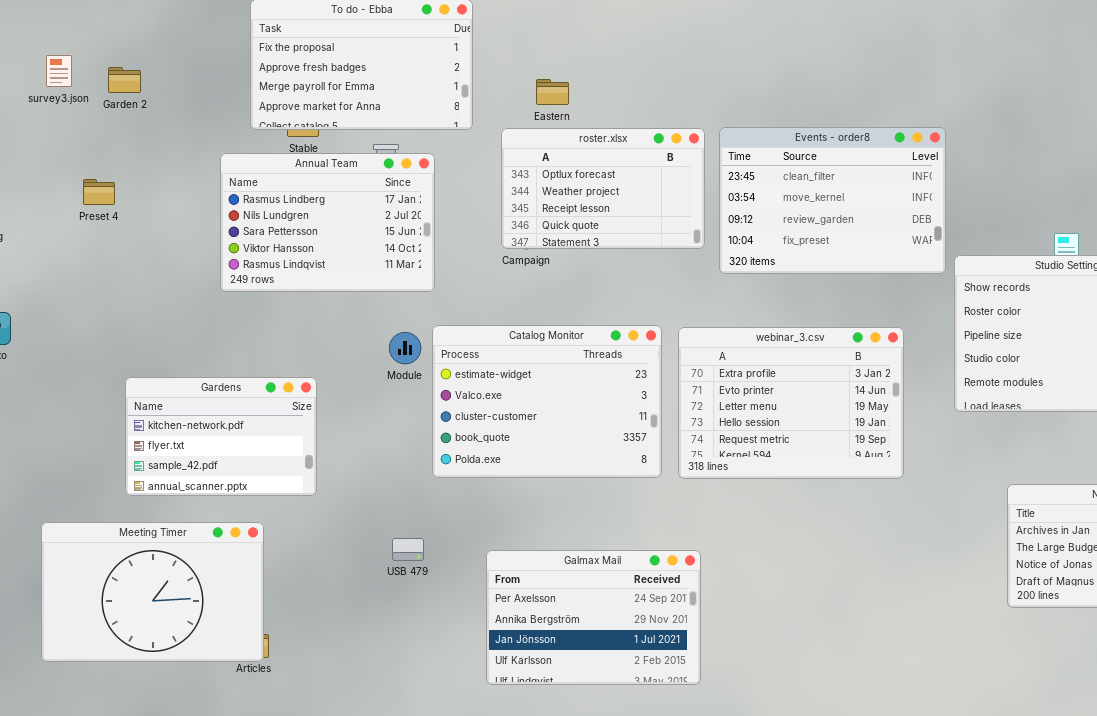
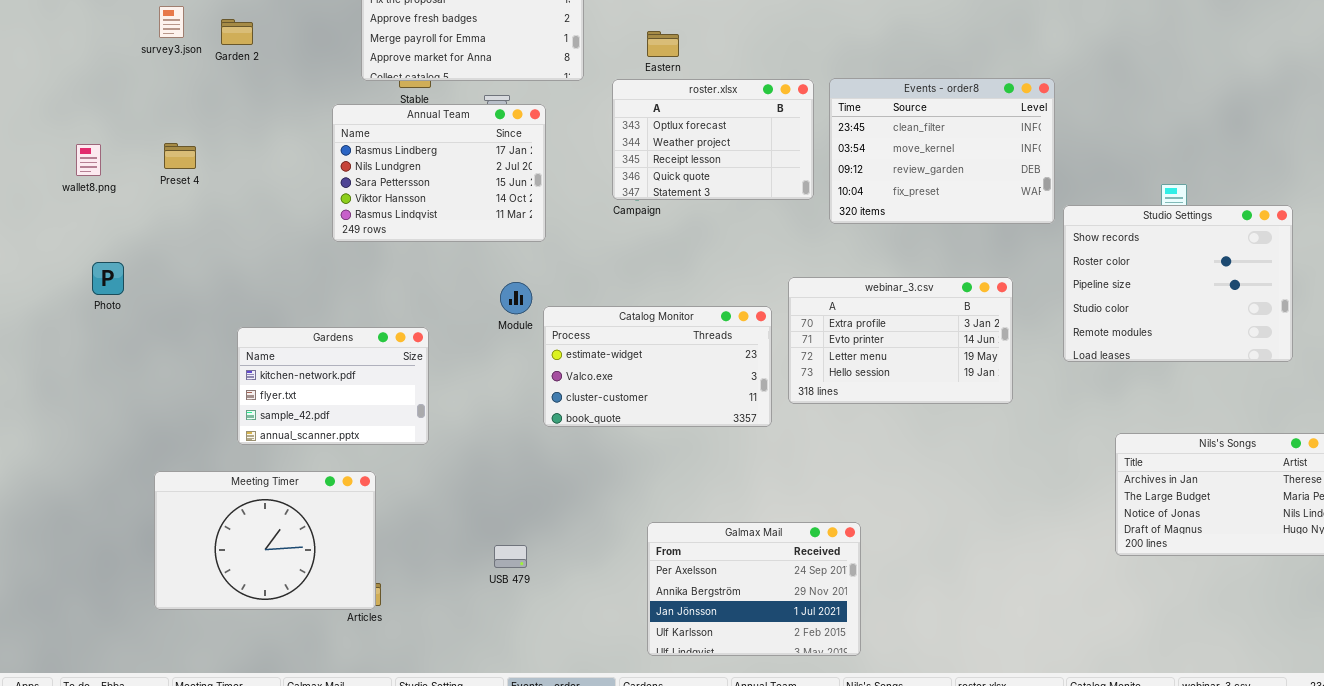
Preset 4: [83,179,115,205] -> [164,143,196,169], moved
Catalog Monitor: [432,325,662,478] -> [543,306,772,427], resized
webinar_3.csv: [678,327,904,479] -> [788,277,1013,404], resized
USB 479: [392,538,424,561] -> [494,545,527,568], moved
Galmax Mail: [486,550,701,685] -> [647,522,861,656], moved

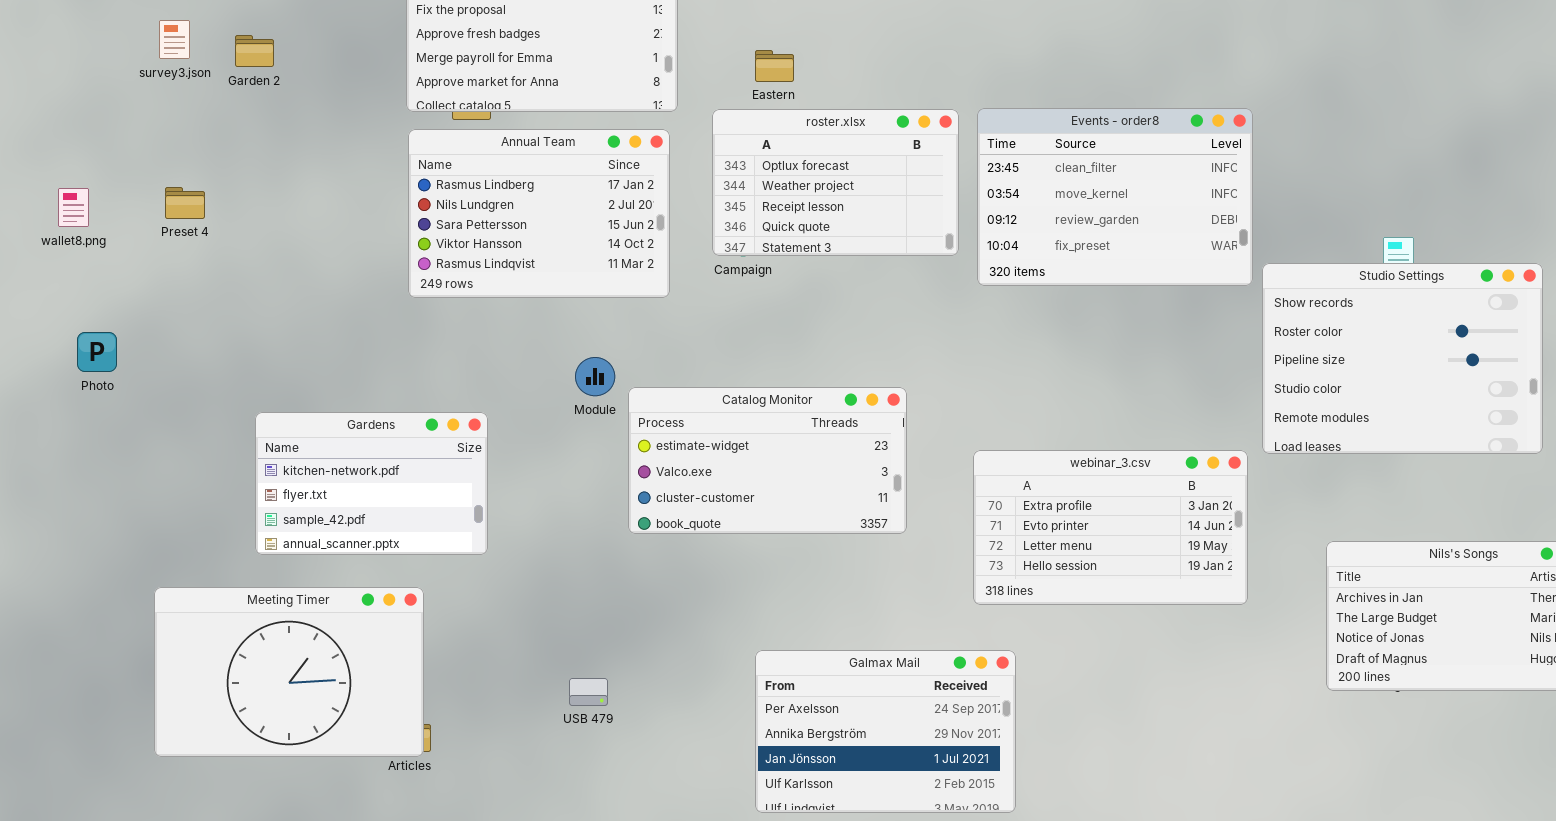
Annual Team: [332,104,546,242] -> [408,129,670,298], moved
webinar_3.csv: [788,277,1013,404] -> [973,450,1248,605], moved

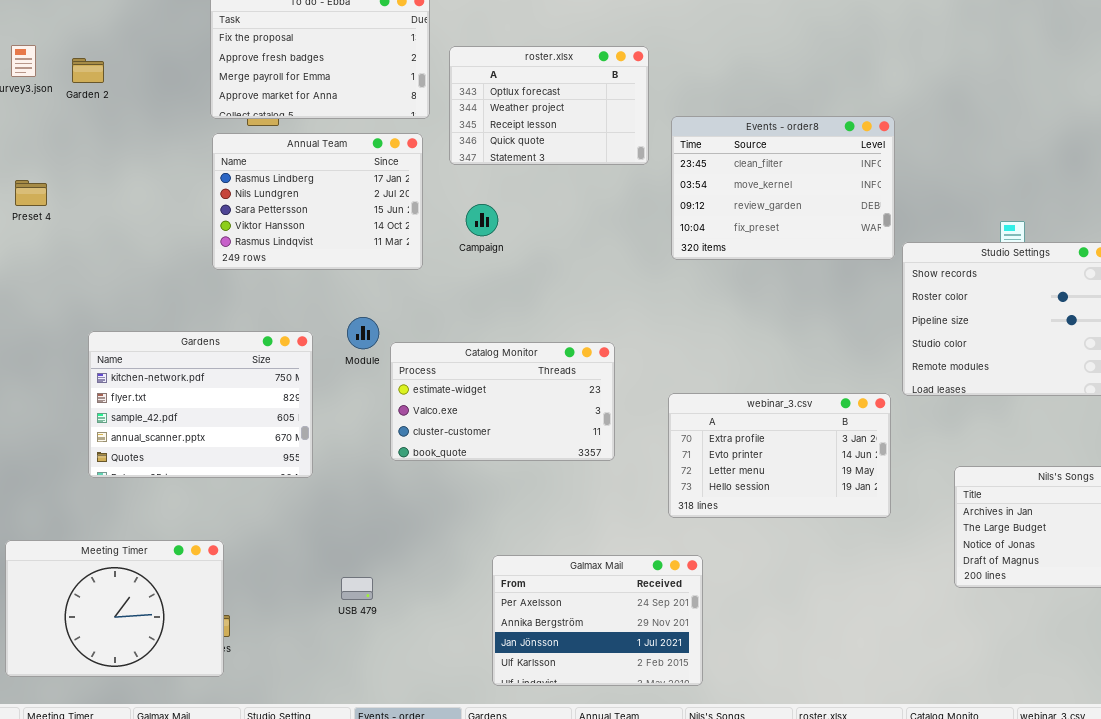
roster.xlsx: [712,109,959,256] -> [449,46,649,165], moved
Gardens: [255,412,488,555] -> [88,331,313,478], resized
Meeting Timer: [154,587,424,757] -> [5,540,224,677], moved

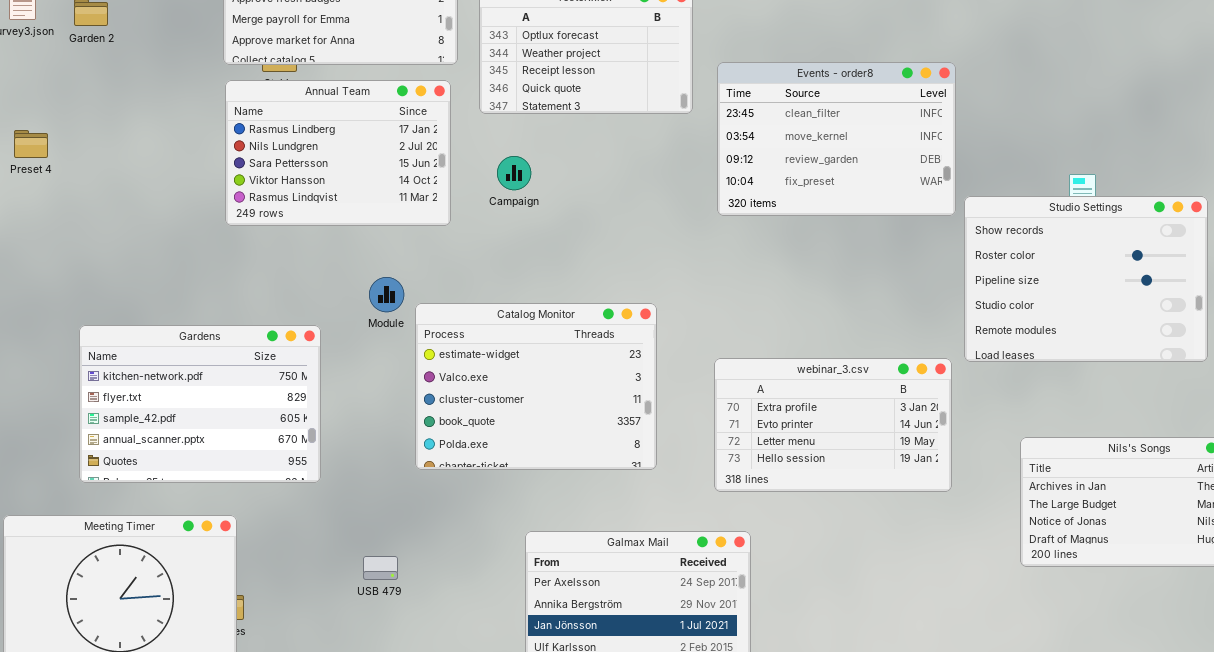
Gardens: [88,331,313,478] -> [79,325,321,483], moved
Catalog Monitor: [390,342,615,461] -> [415,303,657,470], resized

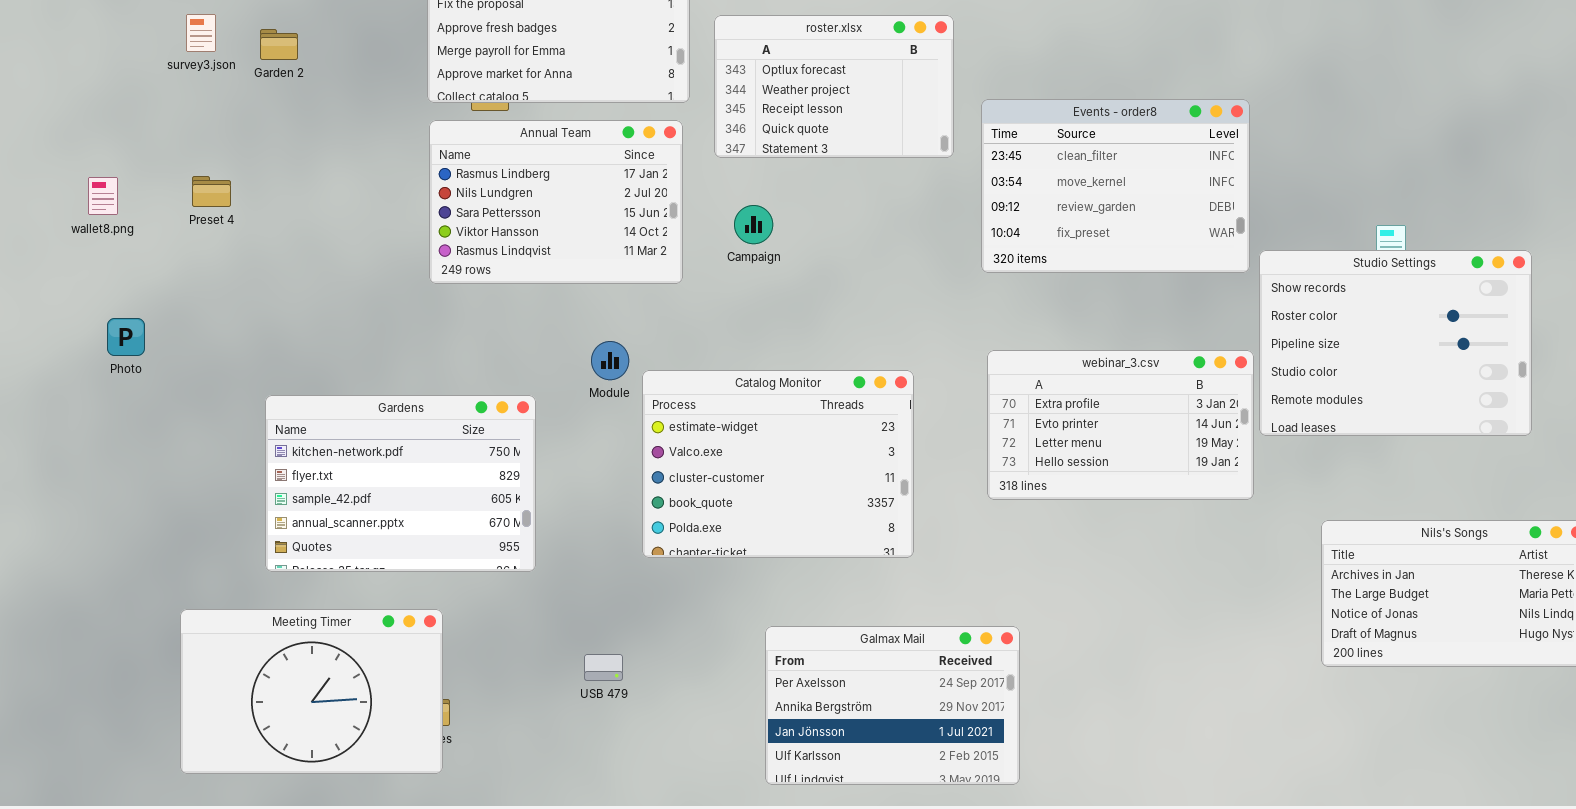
webinar_3.csv: [714,358,952,492] -> [987,350,1254,500], moved

